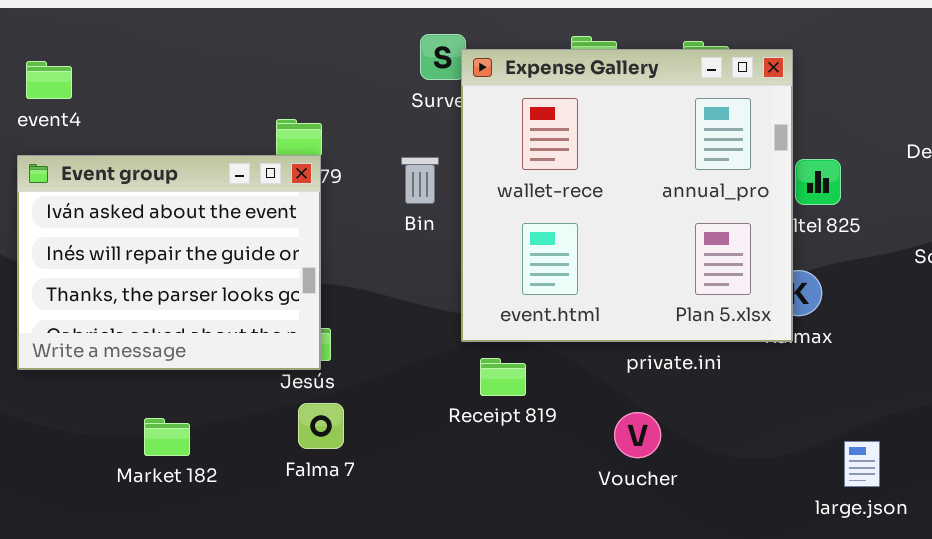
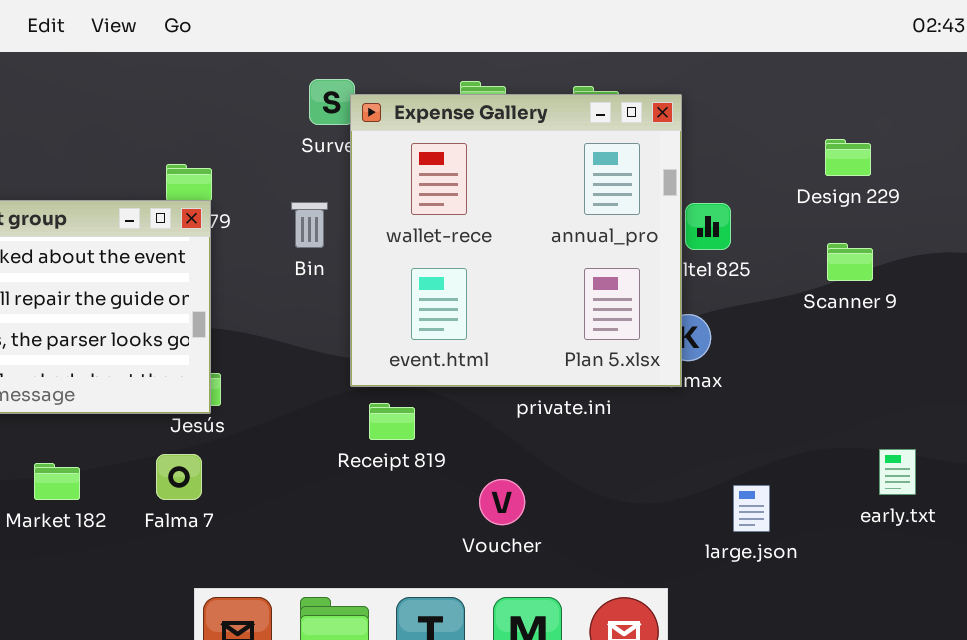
Falma 7: [298,403,344,449] -> [156,454,202,500], moved
Voucher: [614,412,661,458] -> [479,479,525,525], moved

